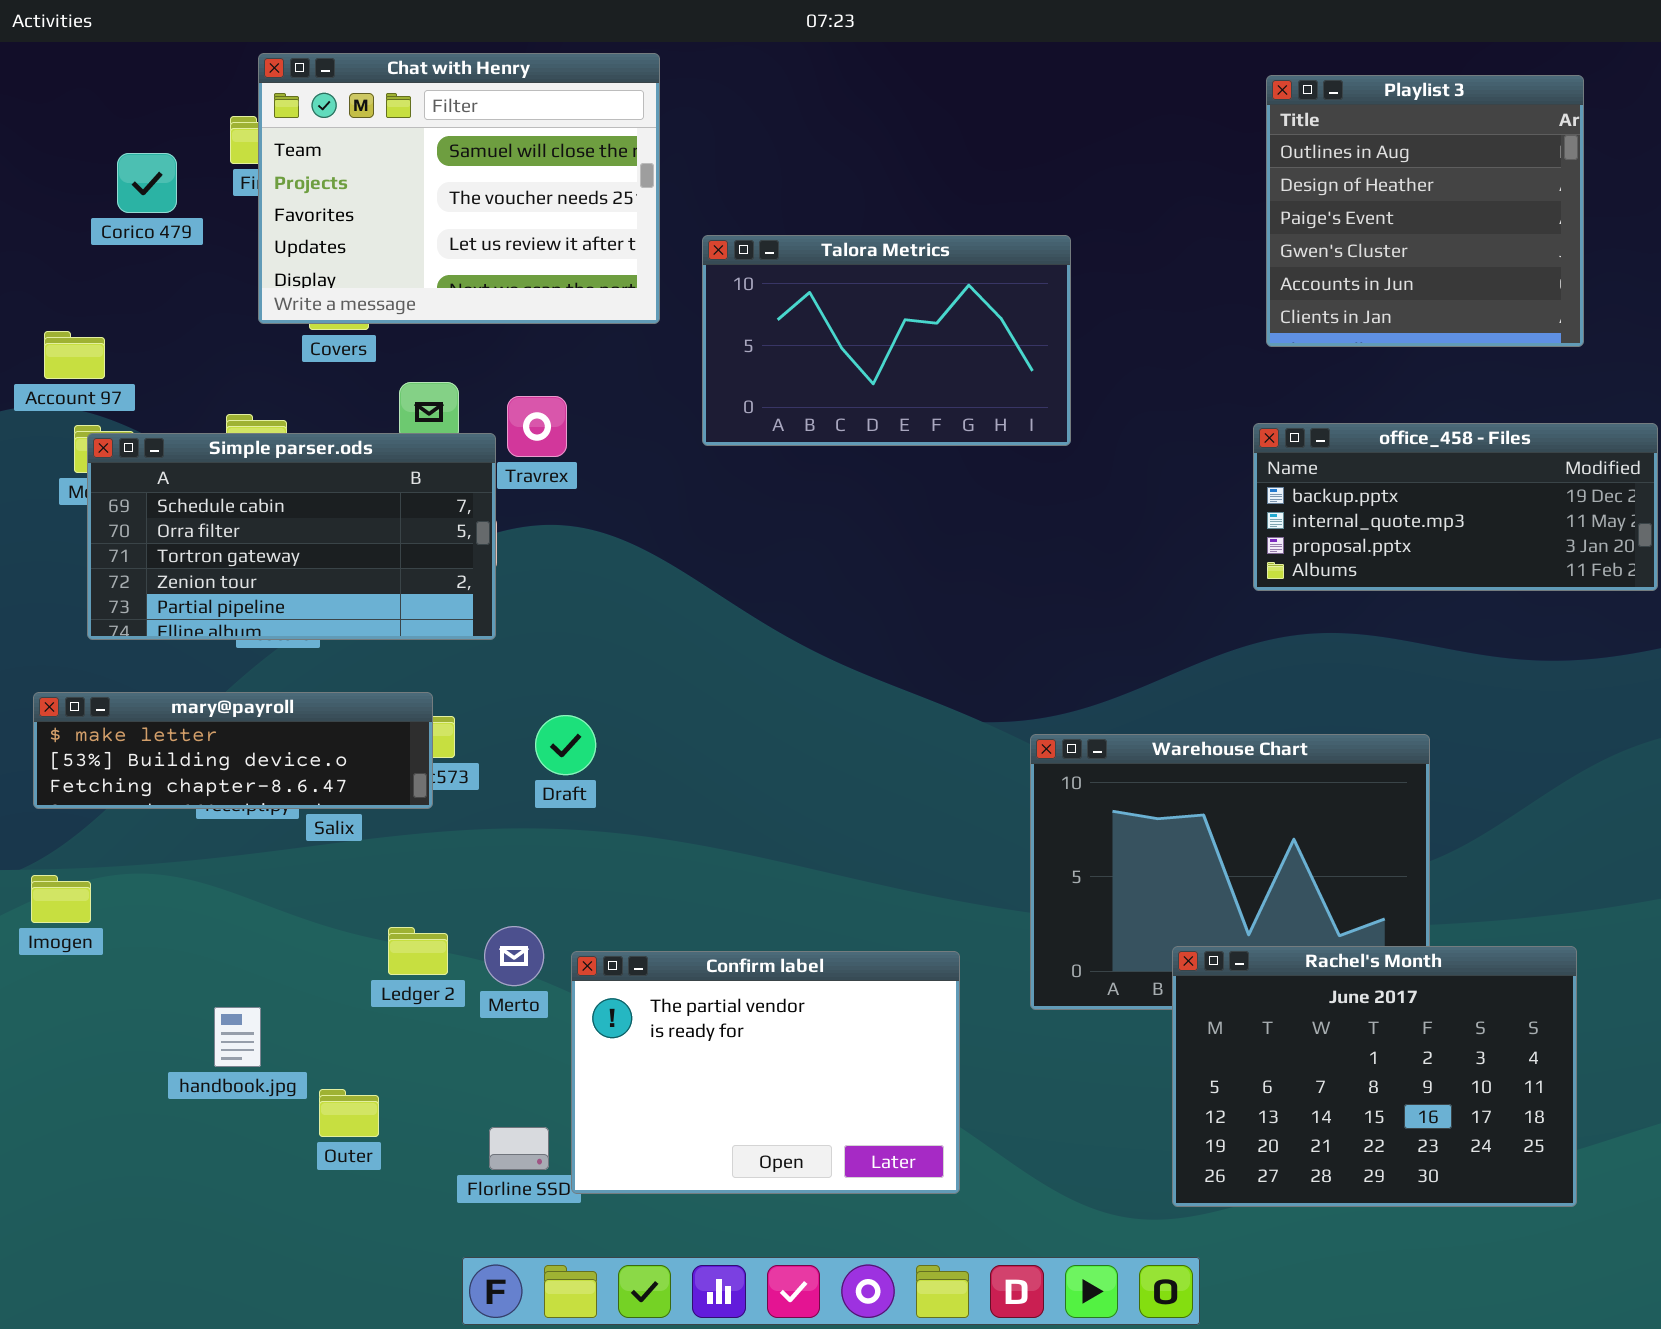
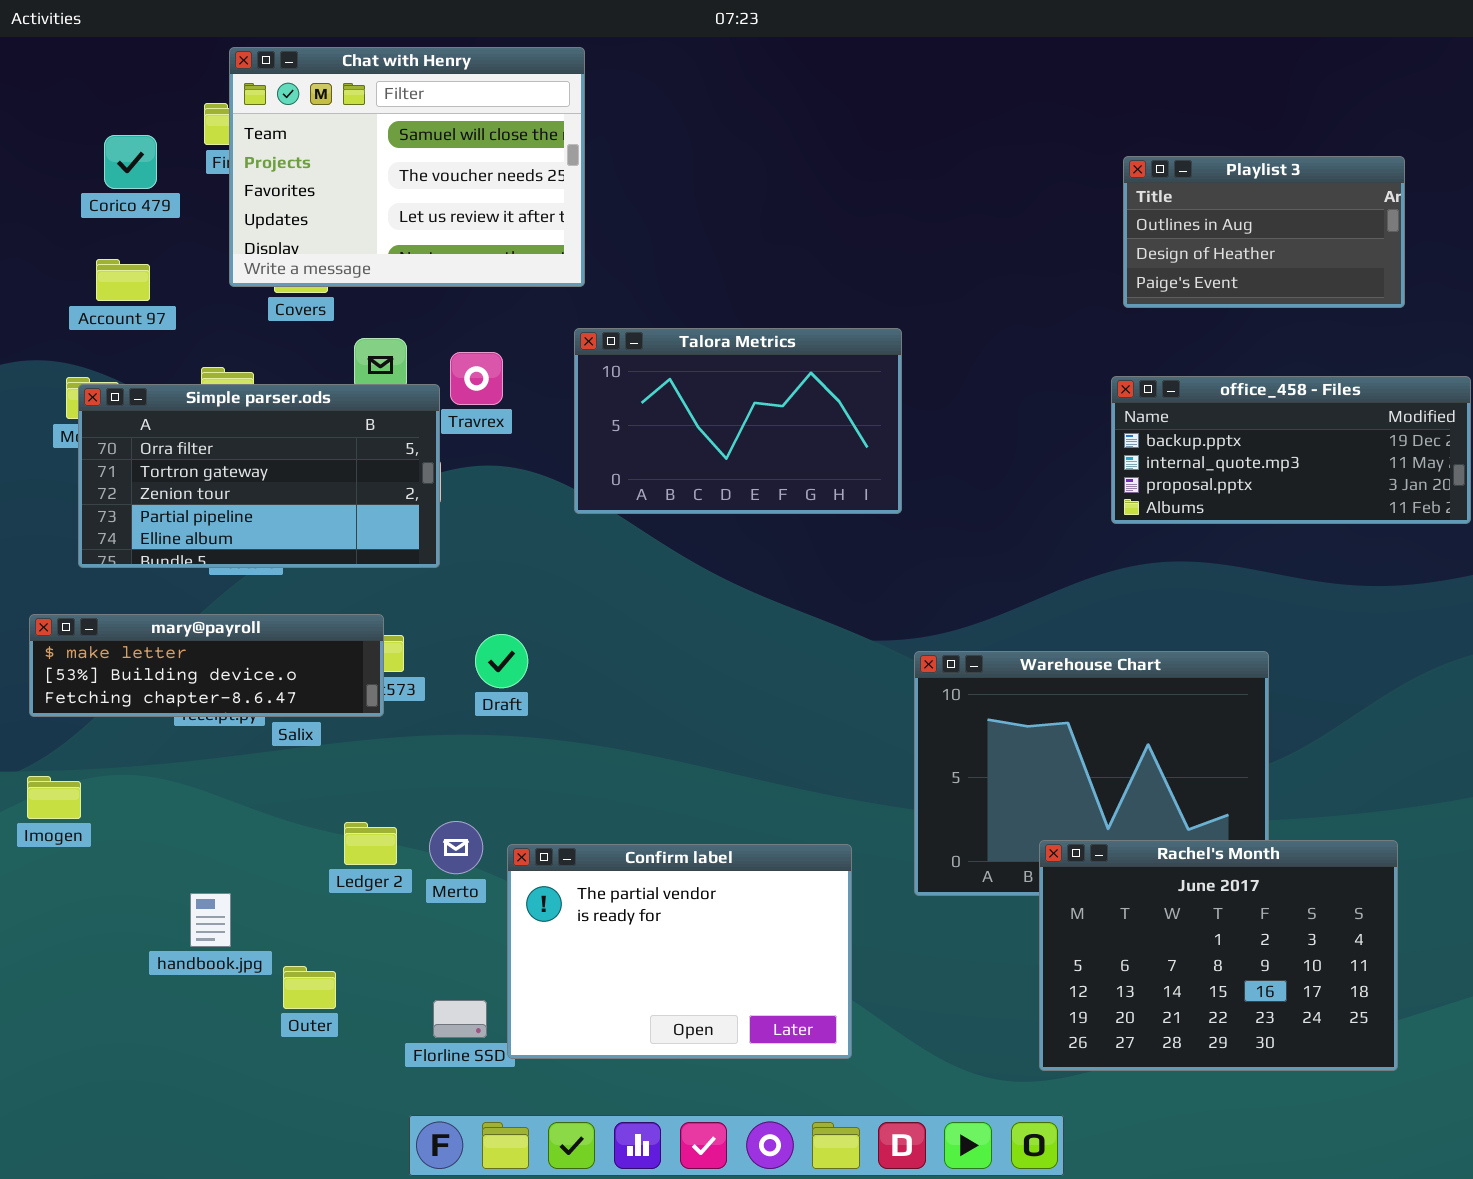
Playlist 3: [1266,75,1584,347] -> [1123,156,1405,308], resized
Talora Metrics: [702,235,1071,446] -> [574,328,902,514], moved
Account 97: [44,331,105,379] -> [96,259,150,301], moved
Simple parser.ods: [87,433,496,640] -> [78,384,440,568], scrolled down 1 row

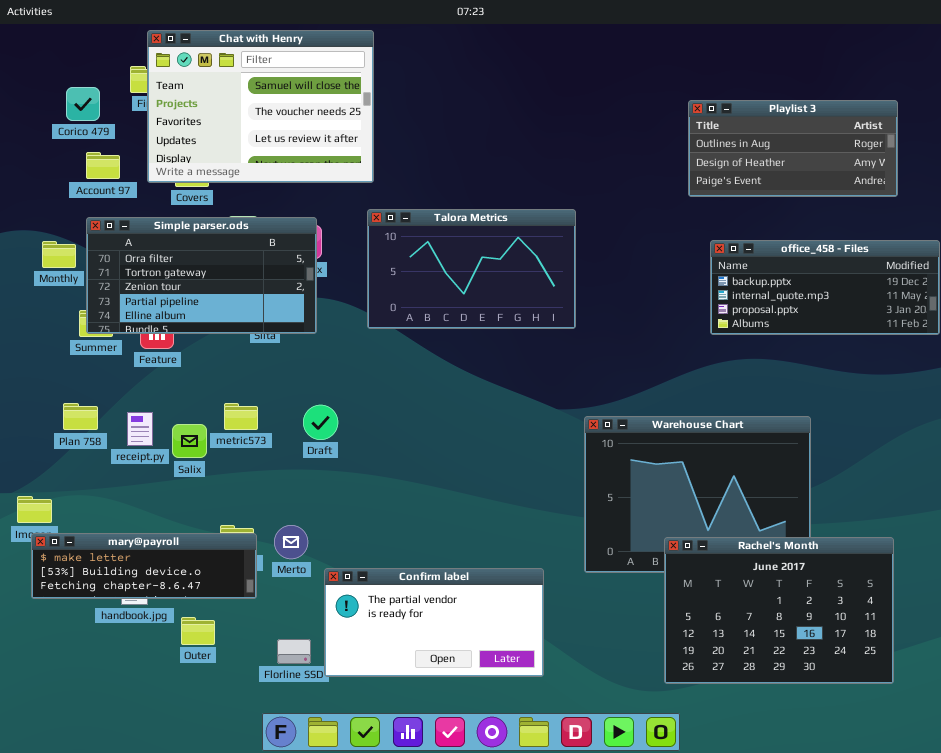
Playlist 3: [1123,156,1405,308] -> [688,100,898,197], resized
Account 97: [96,259,150,301] -> [86,152,120,179], moved
Simple parser.ods: [78,384,440,568] -> [86,217,317,334], moved
mary@payroll: [29,614,384,717] -> [31,533,257,599], moved
Confirm label: [507,844,852,1059] -> [324,568,544,677], resized

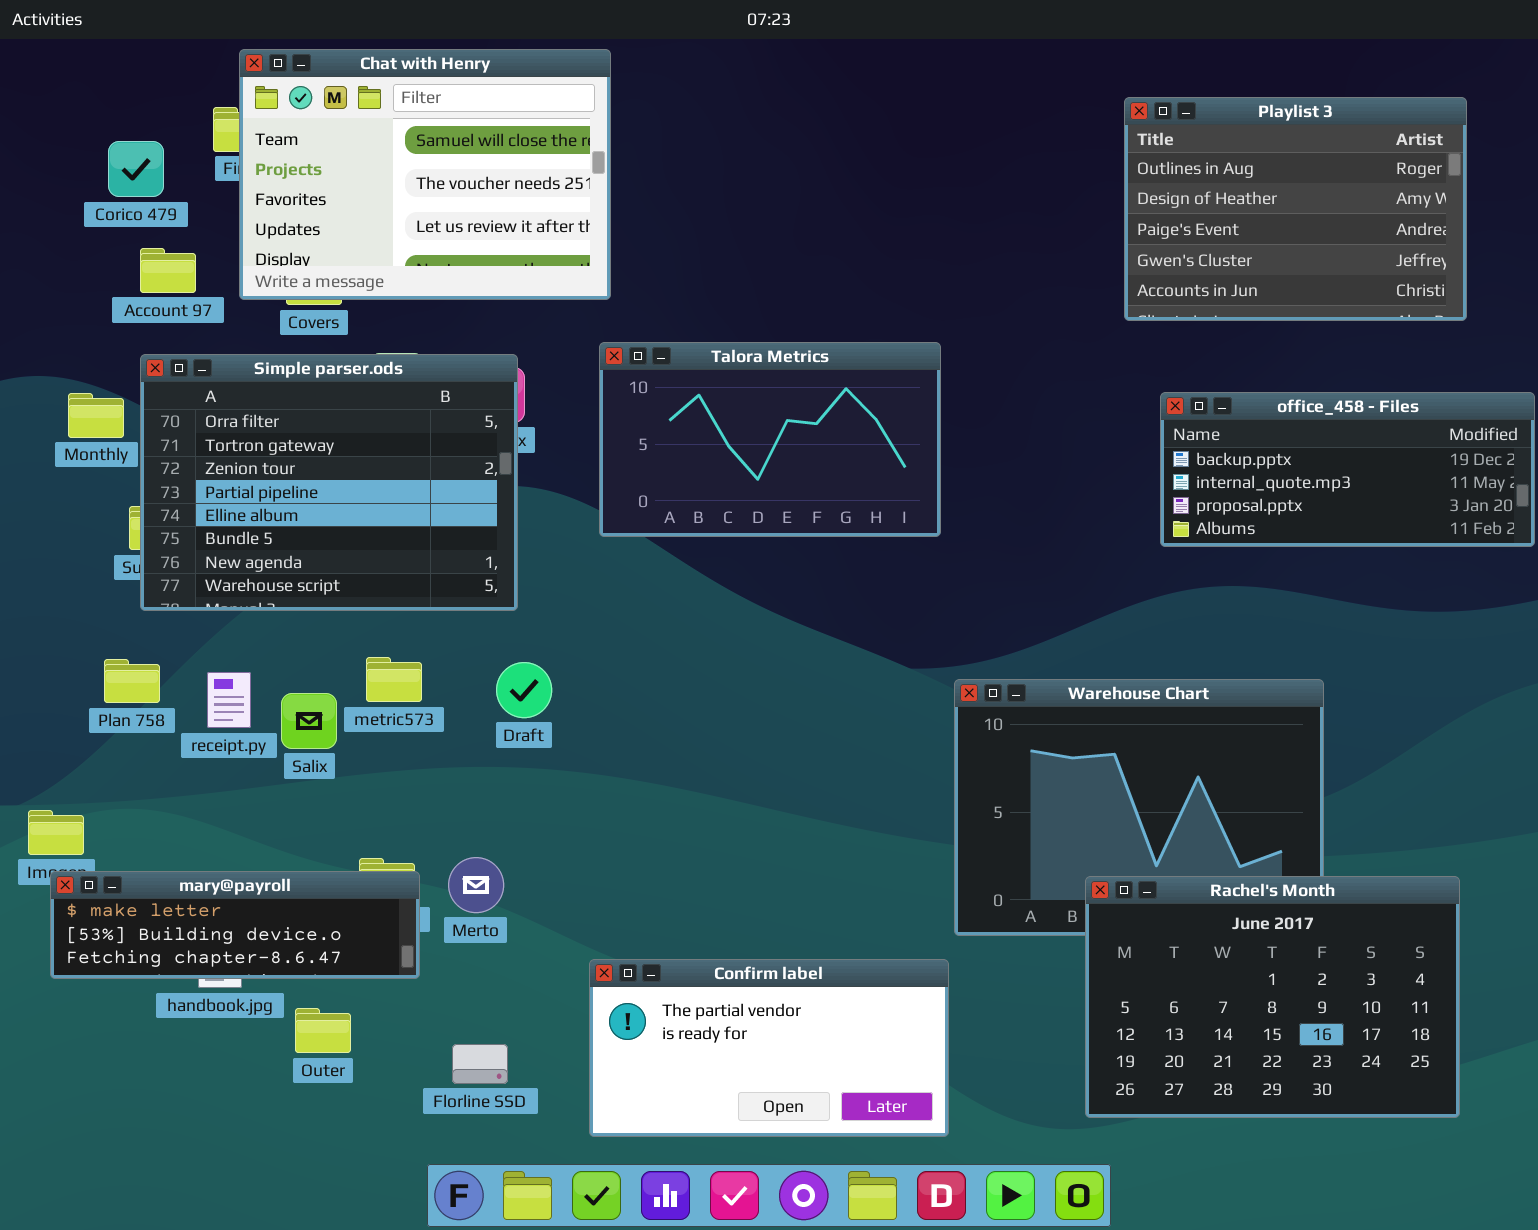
Playlist 3: [688,100,898,197] -> [1124,97,1467,321], resized
Simple parser.ods: [86,217,317,334] -> [140,354,518,611], resized
Confirm label: [324,568,544,677] -> [589,959,949,1137], moved

